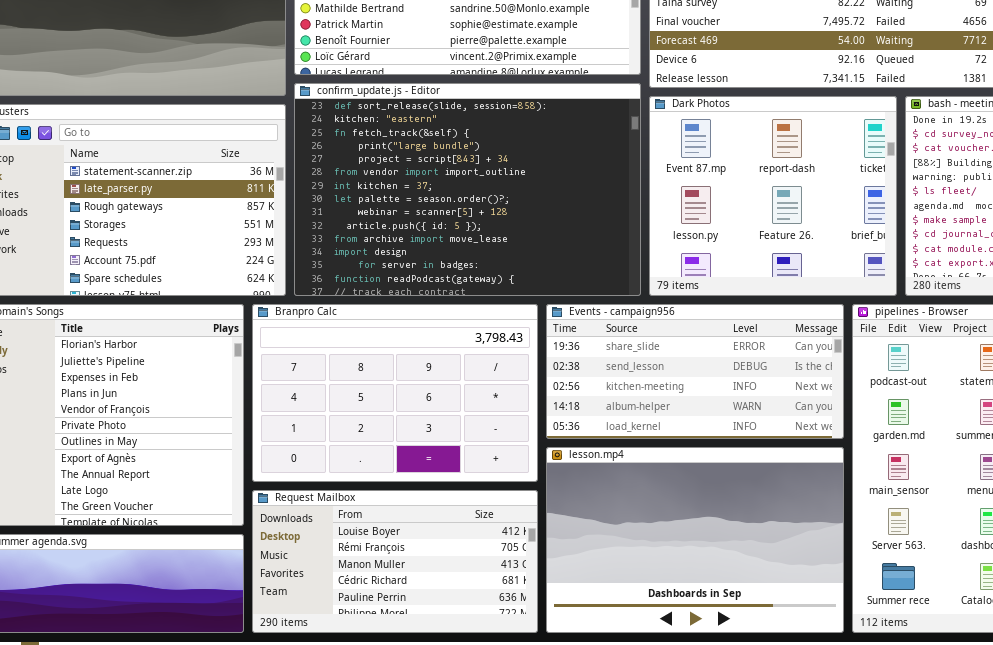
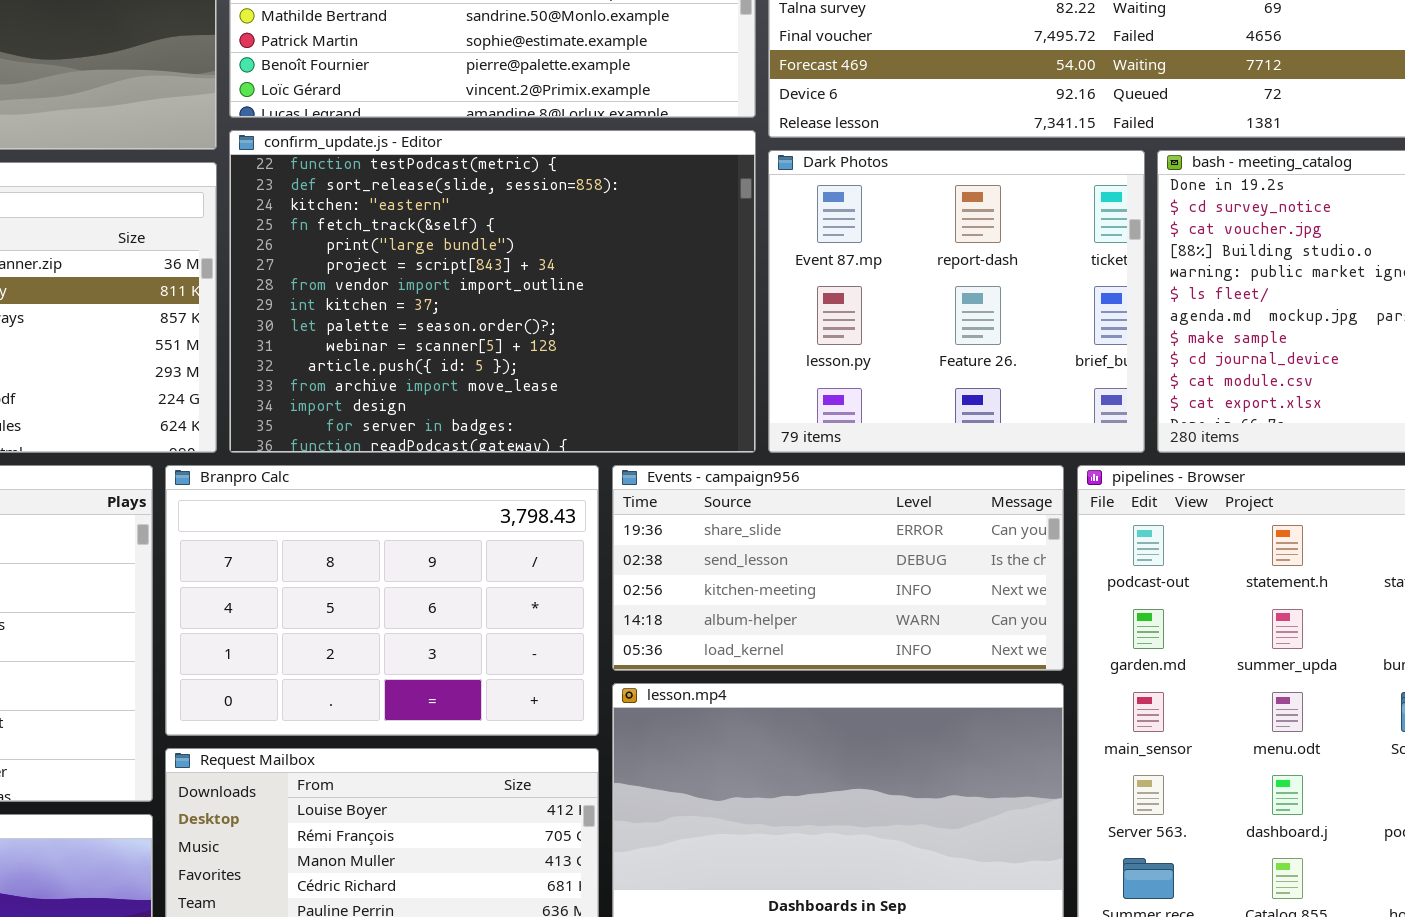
confirm_update.js - Editor: [294,83,641,296] -> [229,130,756,453], scrolled up 1 row

